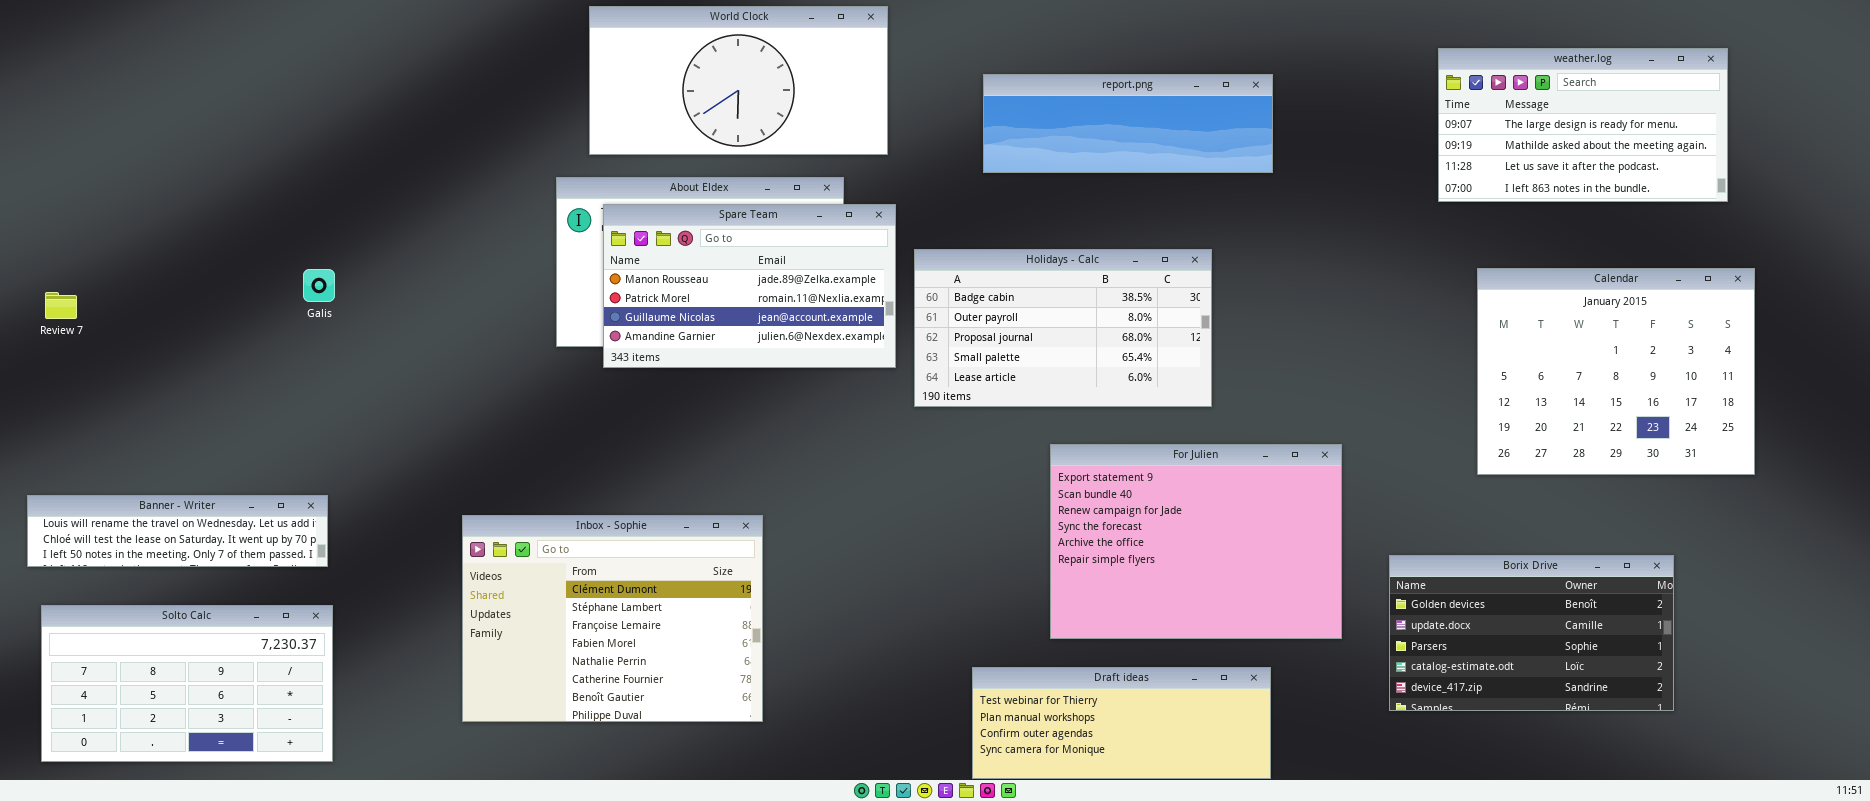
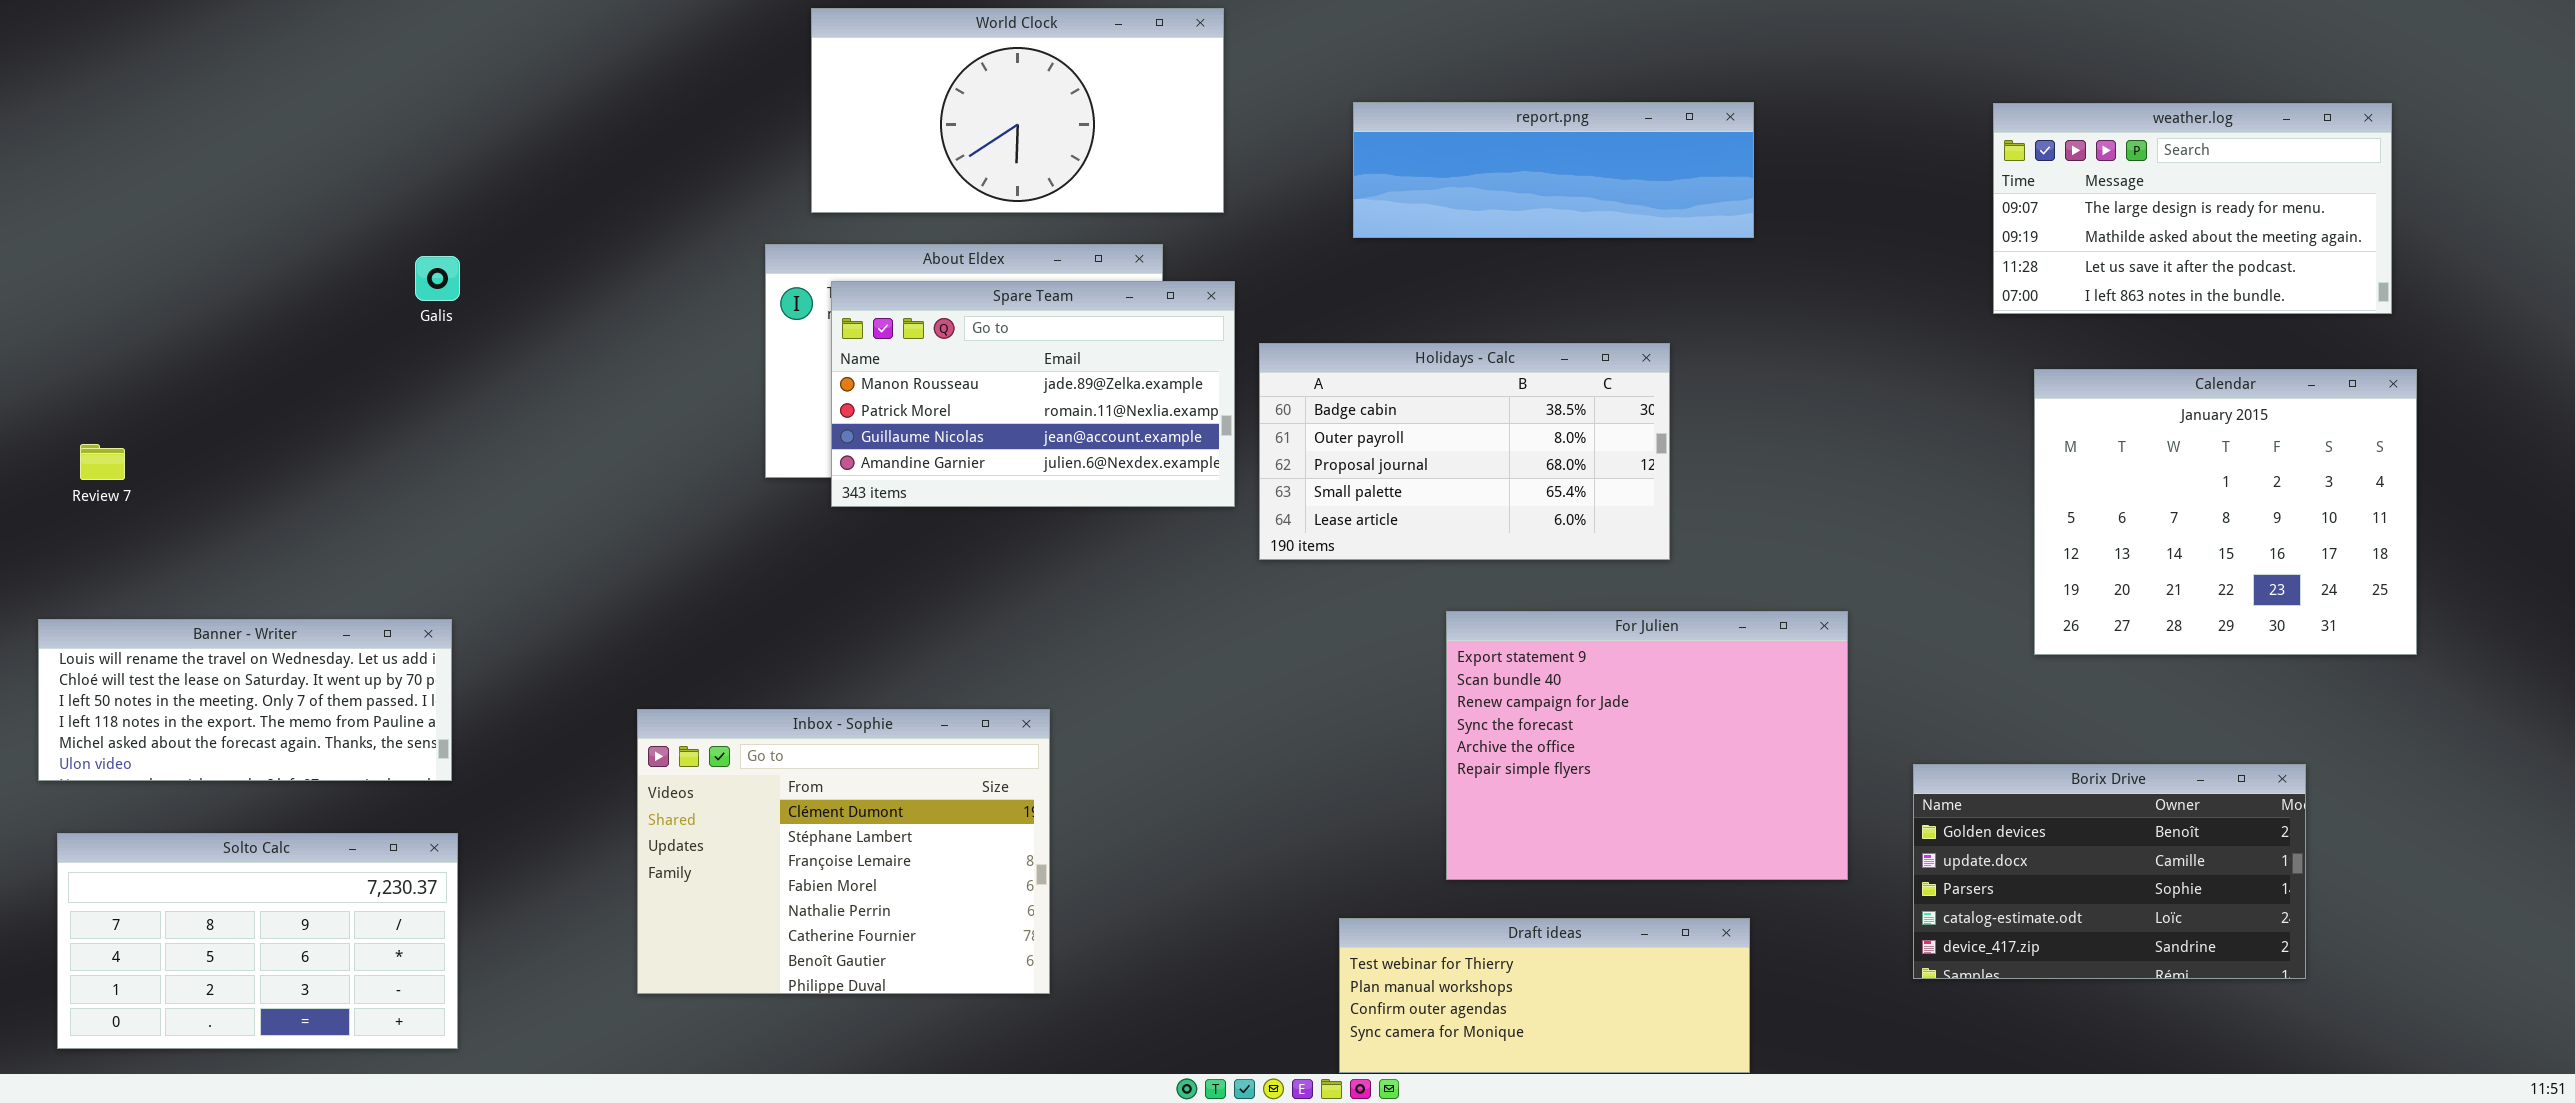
weather.log: [1438,48,1728,202] -> [1993,103,2392,314], moved
Galis: [303,269,335,302] -> [415,256,460,301], moved
Review 7: [45,292,77,319] -> [80,444,125,480], moved
Banner - Writer: [27,495,328,567] -> [38,619,452,781], resized

